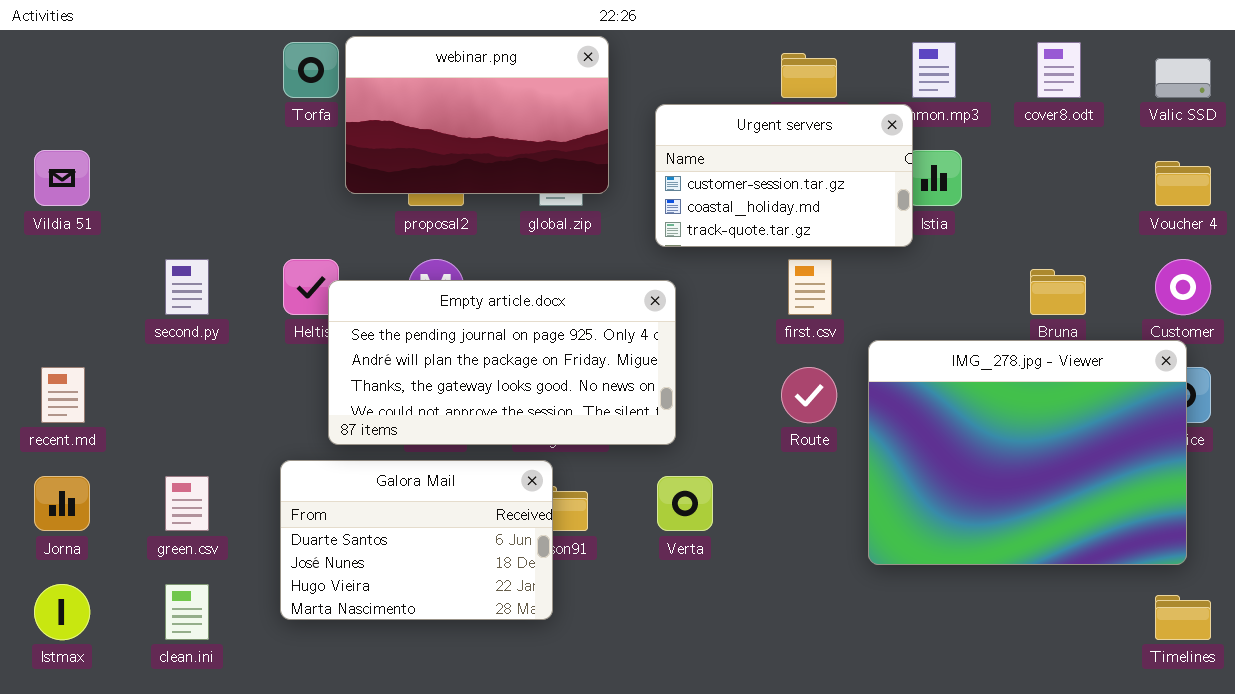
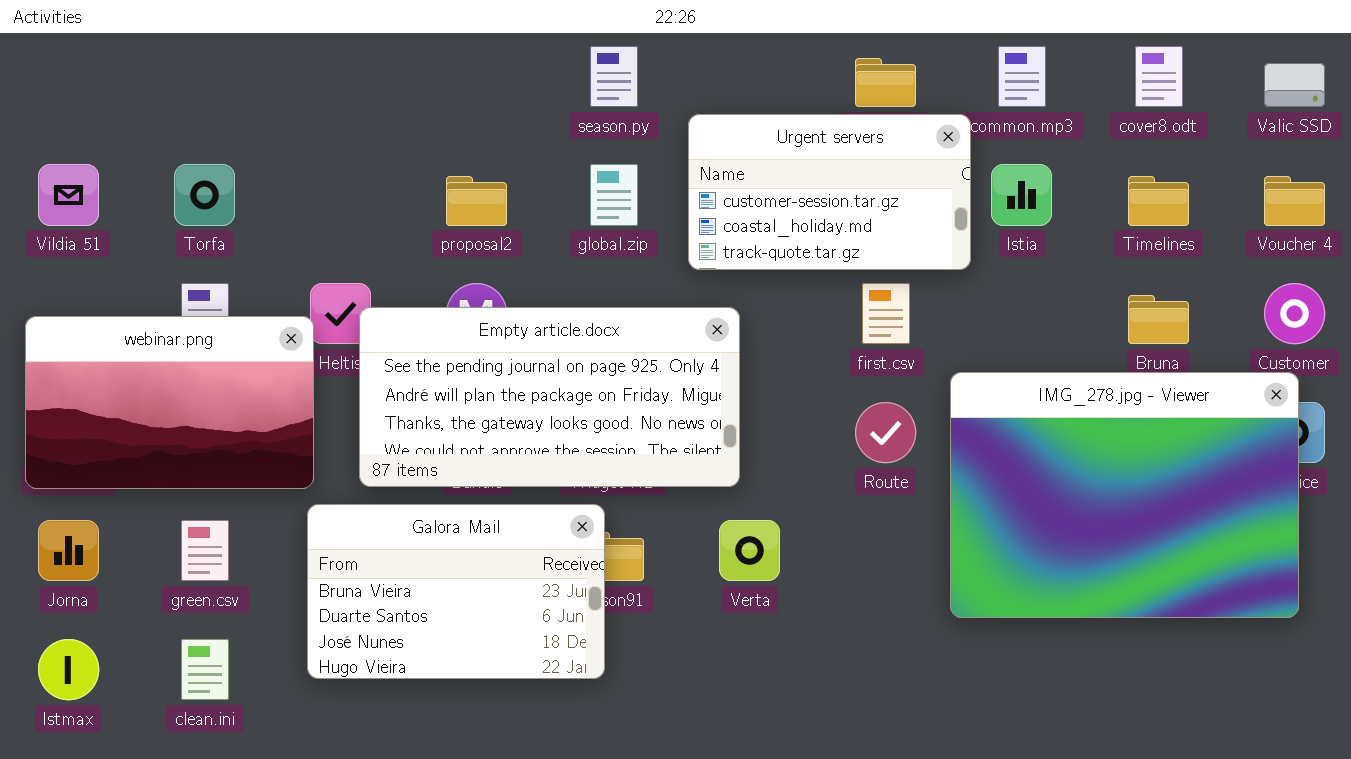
webinar.png: [345,36,609,194] -> [25,316,314,489], moved
Torfa: [283,42,339,98] -> [174,164,235,226], moved
Urgent servers: [655,104,913,247] -> [688,114,971,270], moved
Galora Mail: [280,460,553,620] -> [307,504,605,679], scrolled up 1 row
Timelines: [1155,595,1211,640] -> [1128,176,1189,226], moved

